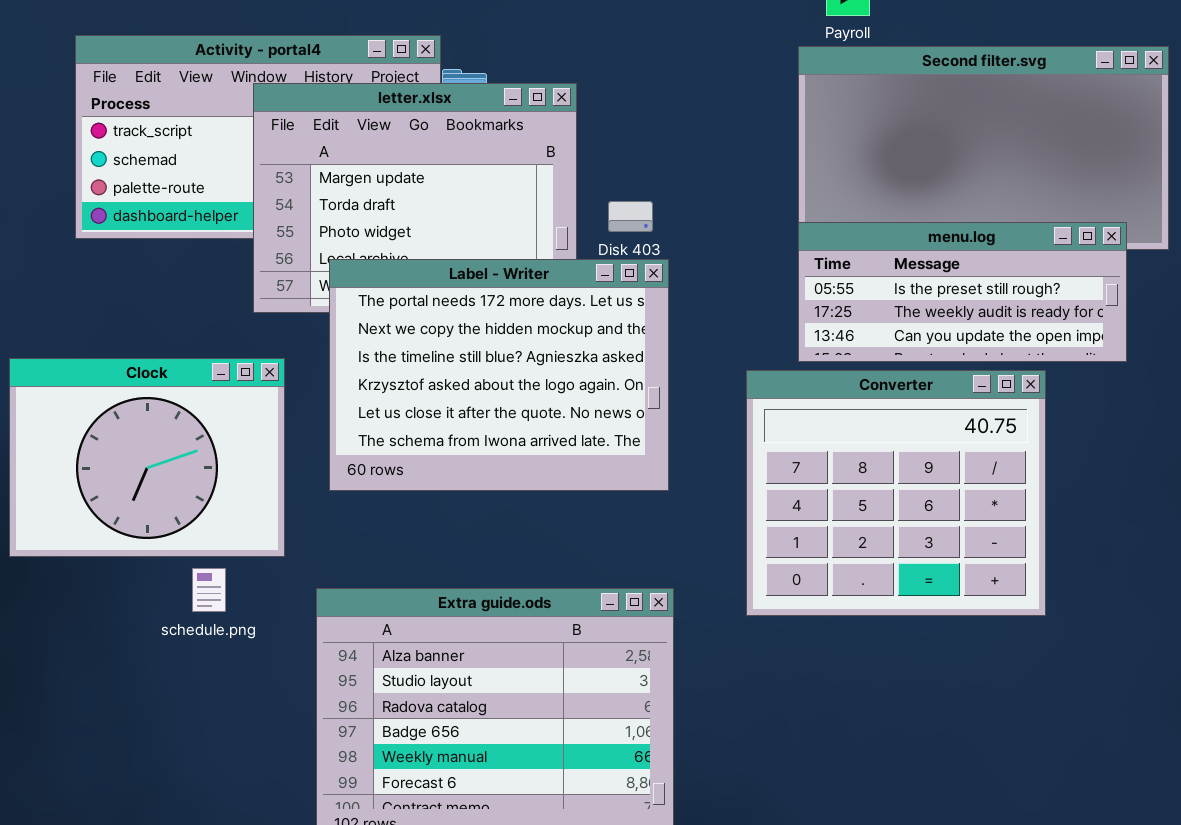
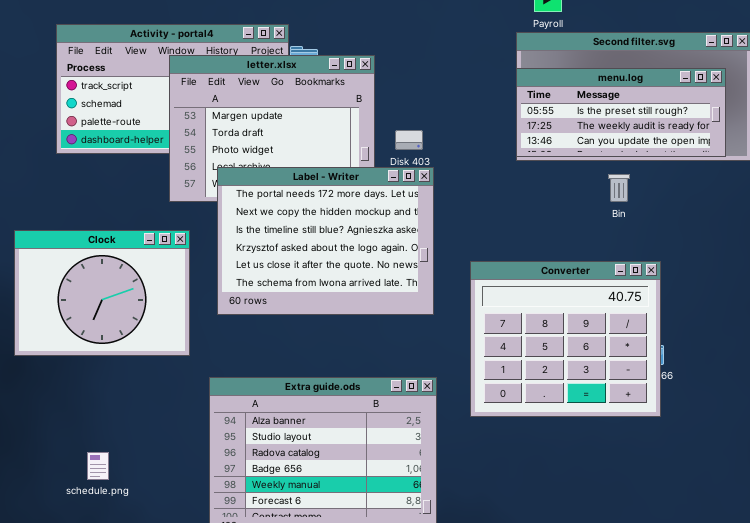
menu.log: [798,222,1127,362] -> [516,68,726,157], moved
Converter: [746,370,1046,616] -> [470,261,661,417], moved
schedule.png: [192,568,226,612] -> [87,452,109,480], moved

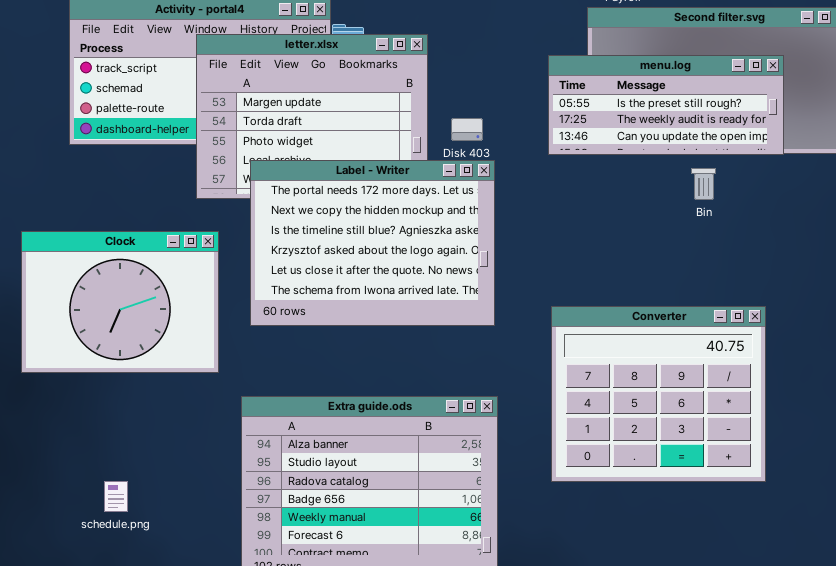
menu.log: [516,68,726,157] -> [548,55,784,155], moved
Converter: [470,261,661,417] -> [551,306,766,482], moved

